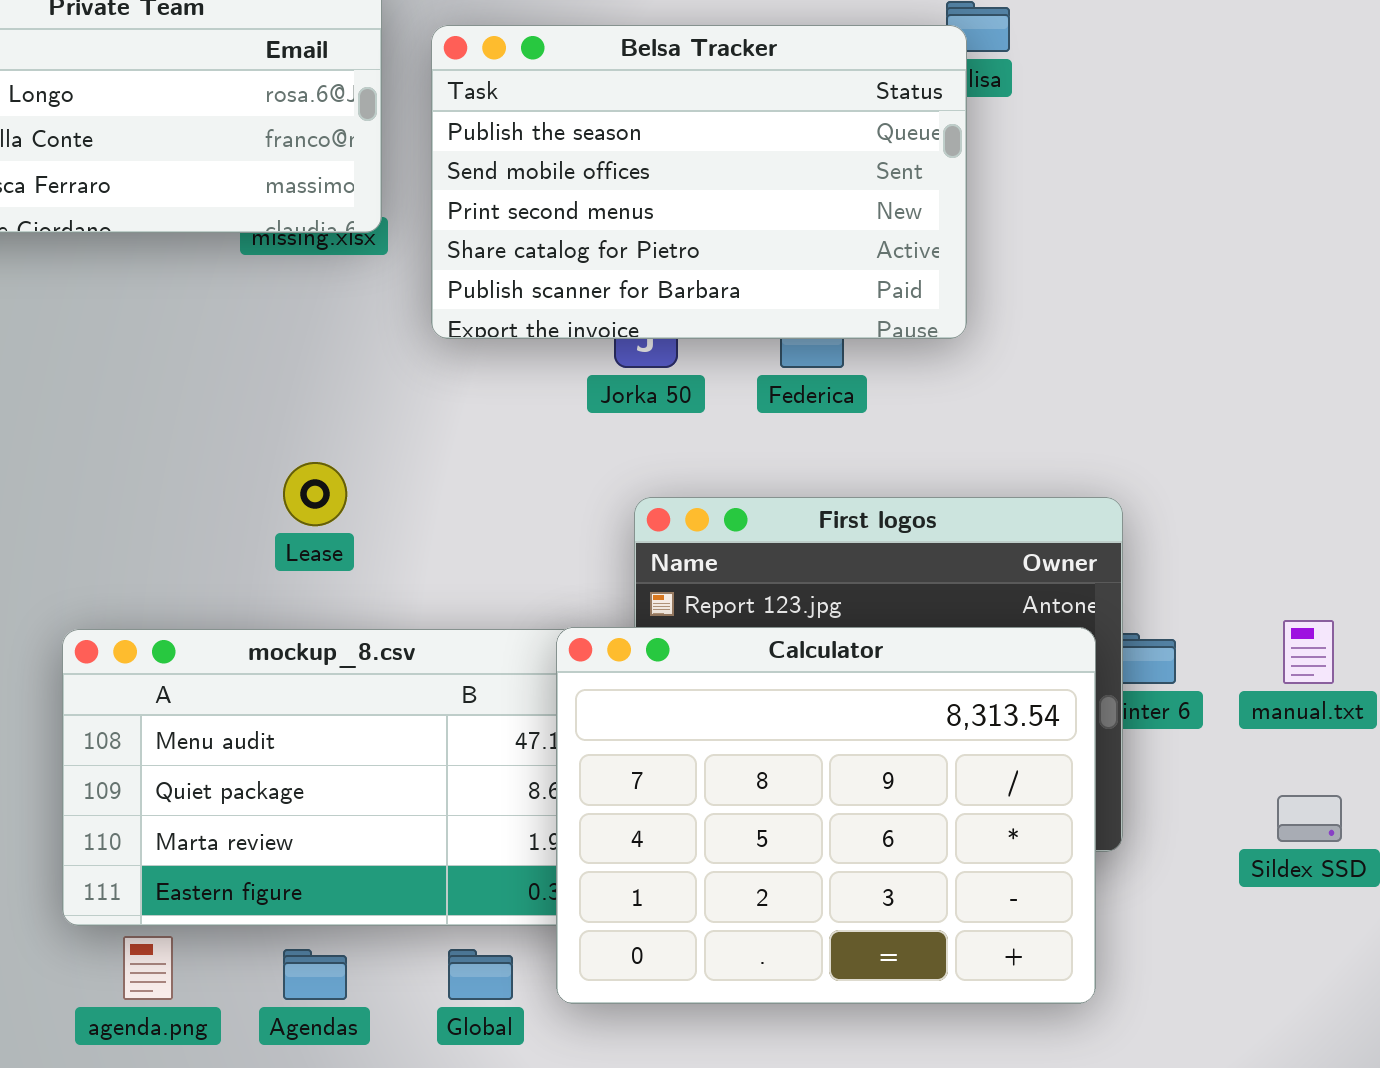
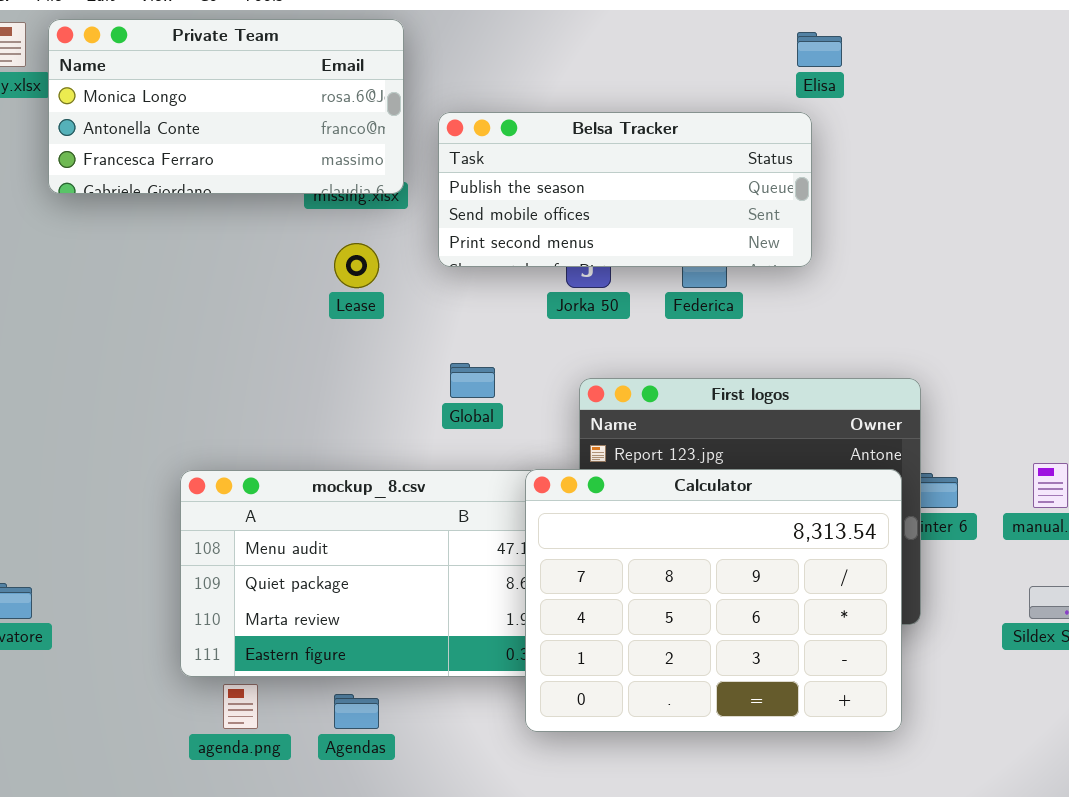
Belsa Tracker: [431,25,967,339] -> [438,112,812,267], resized
Lease: [283,462,347,526] -> [334,243,379,288], moved
Global: [448,949,513,1000] -> [450,363,495,398], moved

